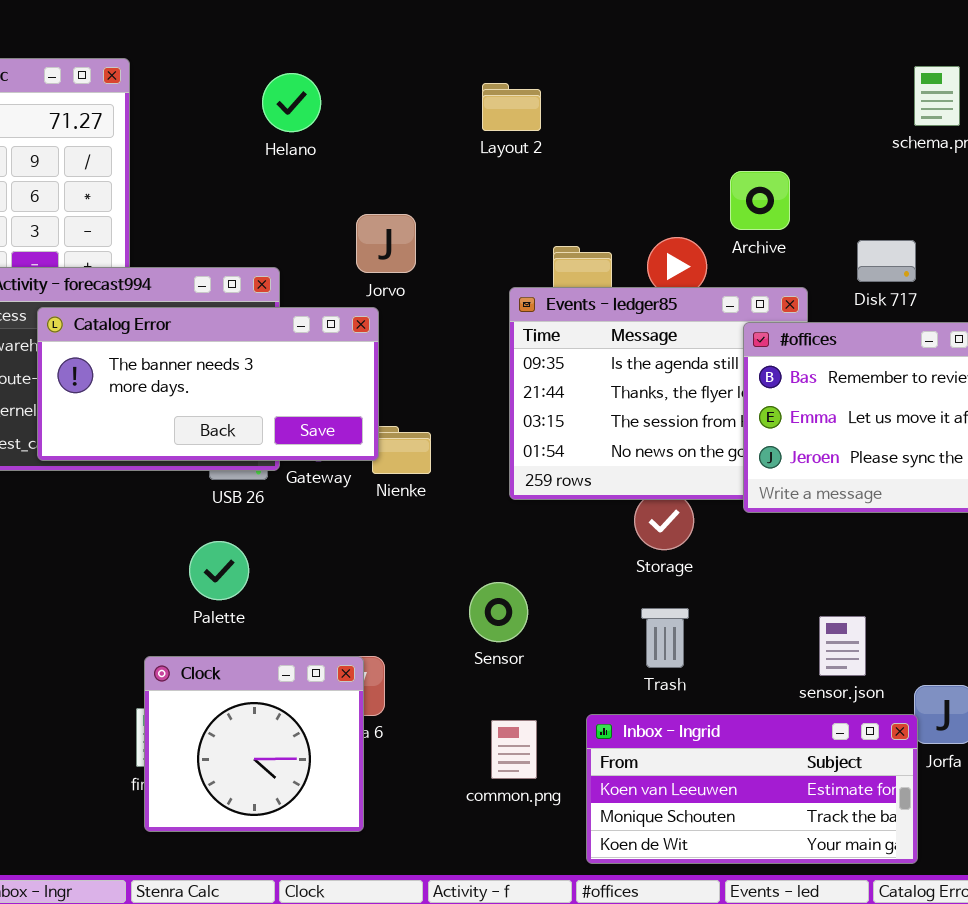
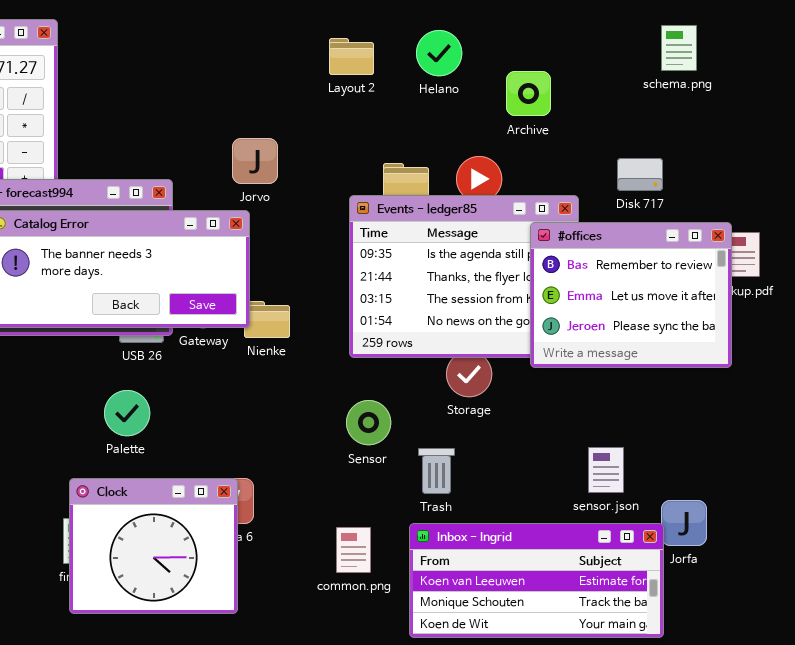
Helano: [262,73,321,132] -> [416,30,462,76], moved
Archive: [730,171,790,230] -> [506,71,551,116], moved
Sensor: [469,582,528,642] -> [346,400,391,445], moved
Trash: [641,608,689,668] -> [418,448,455,494], moved

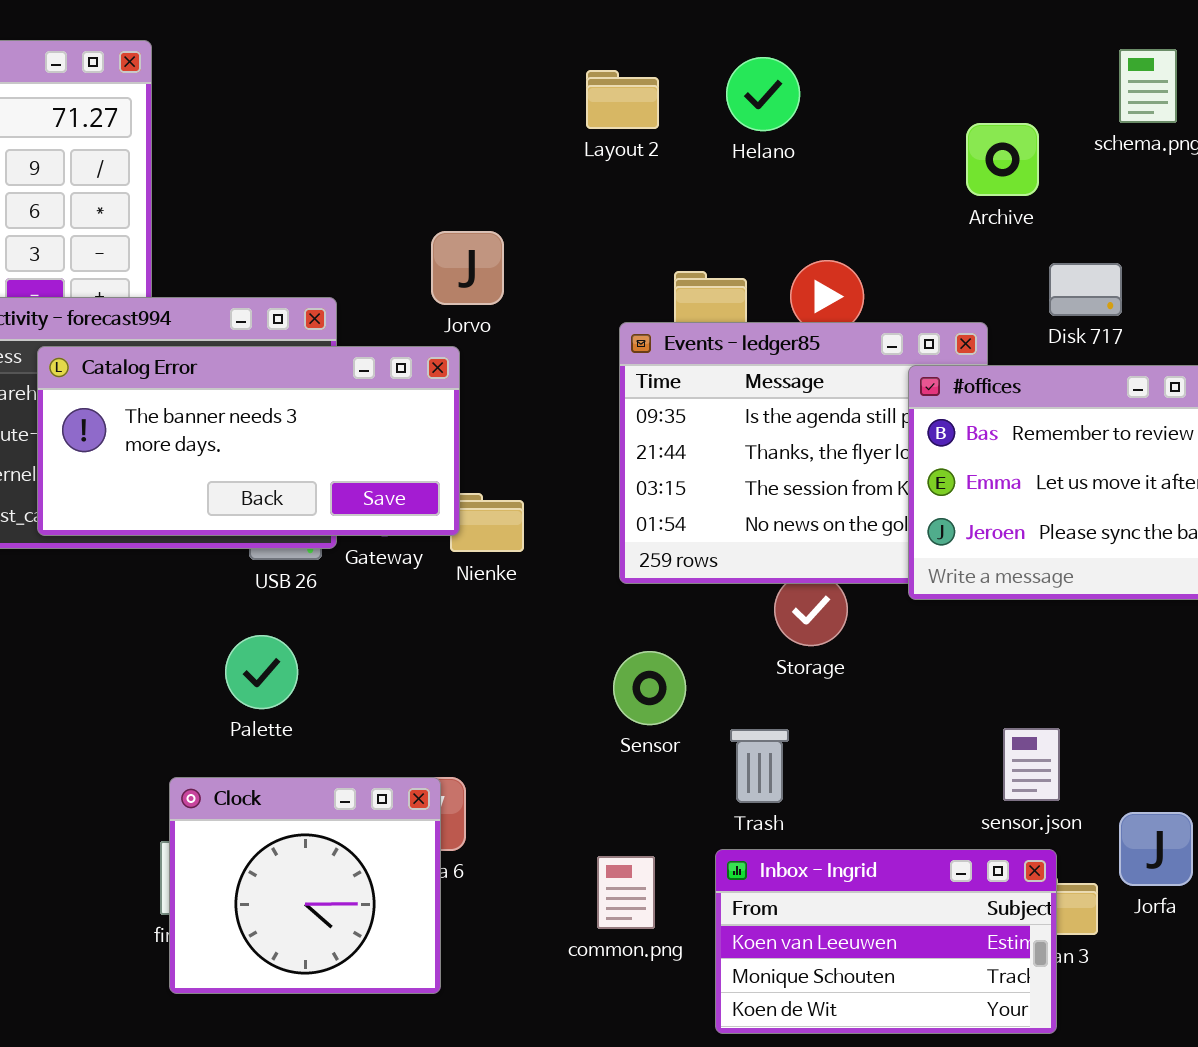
Archive: [506,71,551,116] -> [966,123,1039,196], moved
Inbox - Ingrid: [409,523,664,638] -> [715,849,1057,1034], resized

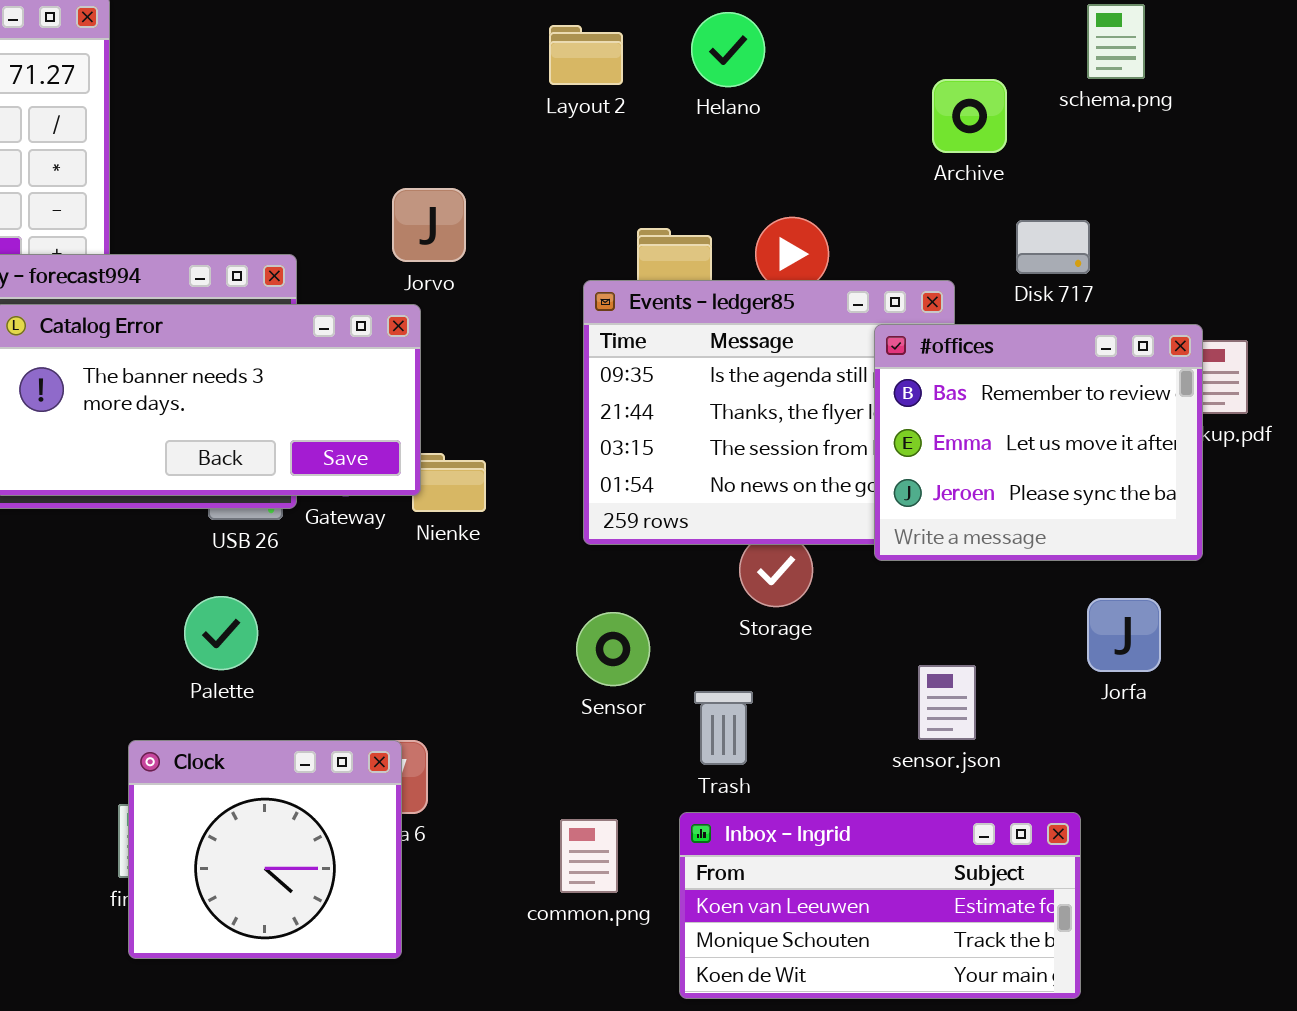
sensor.json: [1003,728,1060,801] -> [918,665,976,740], moved
Jorfa: [1119,812,1193,886] -> [1087,598,1161,672], moved
Inbox - Ingrid: [715,849,1057,1034] -> [679,812,1081,999], resized

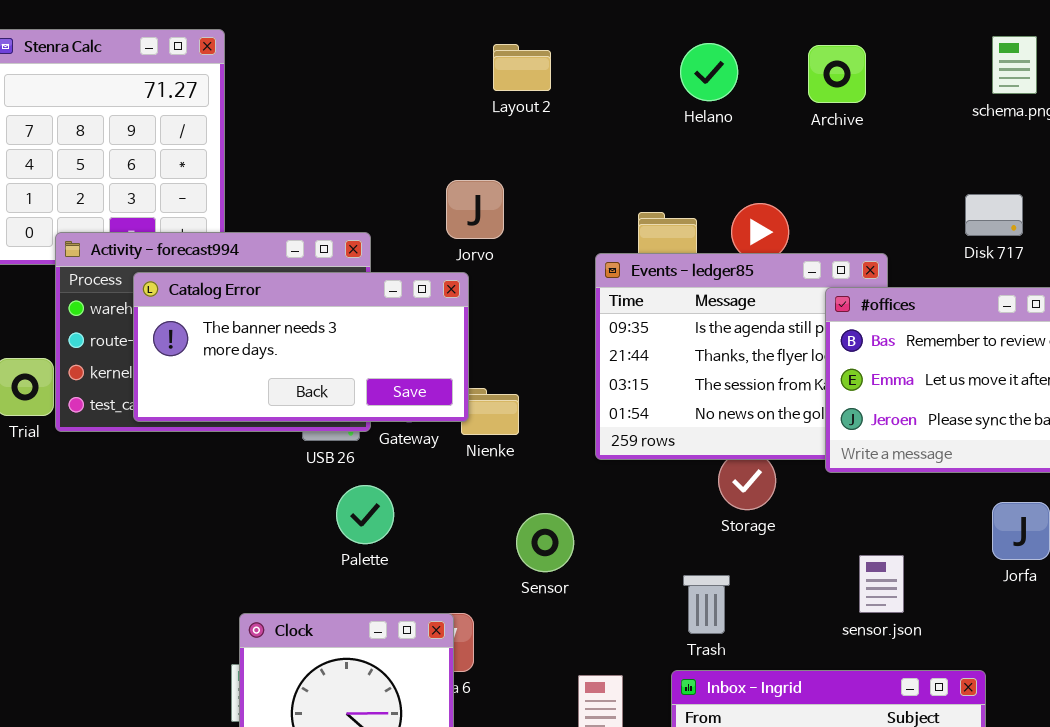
Layout 2: [549,25,623,85] -> [493,44,551,91], moved
Archive: [932,79,1007,153] -> [808,45,866,103], moved
Disk 717: [1016,220,1090,274] -> [965,194,1023,236], moved
Palette: [184,596,258,670] -> [336,485,394,544], moved
Sensor: [576,612,650,686] -> [516,513,574,572], moved

